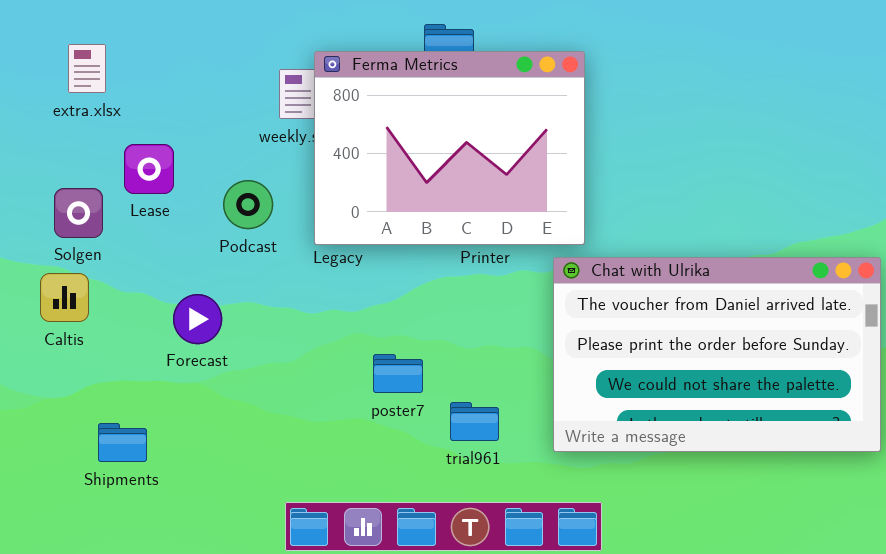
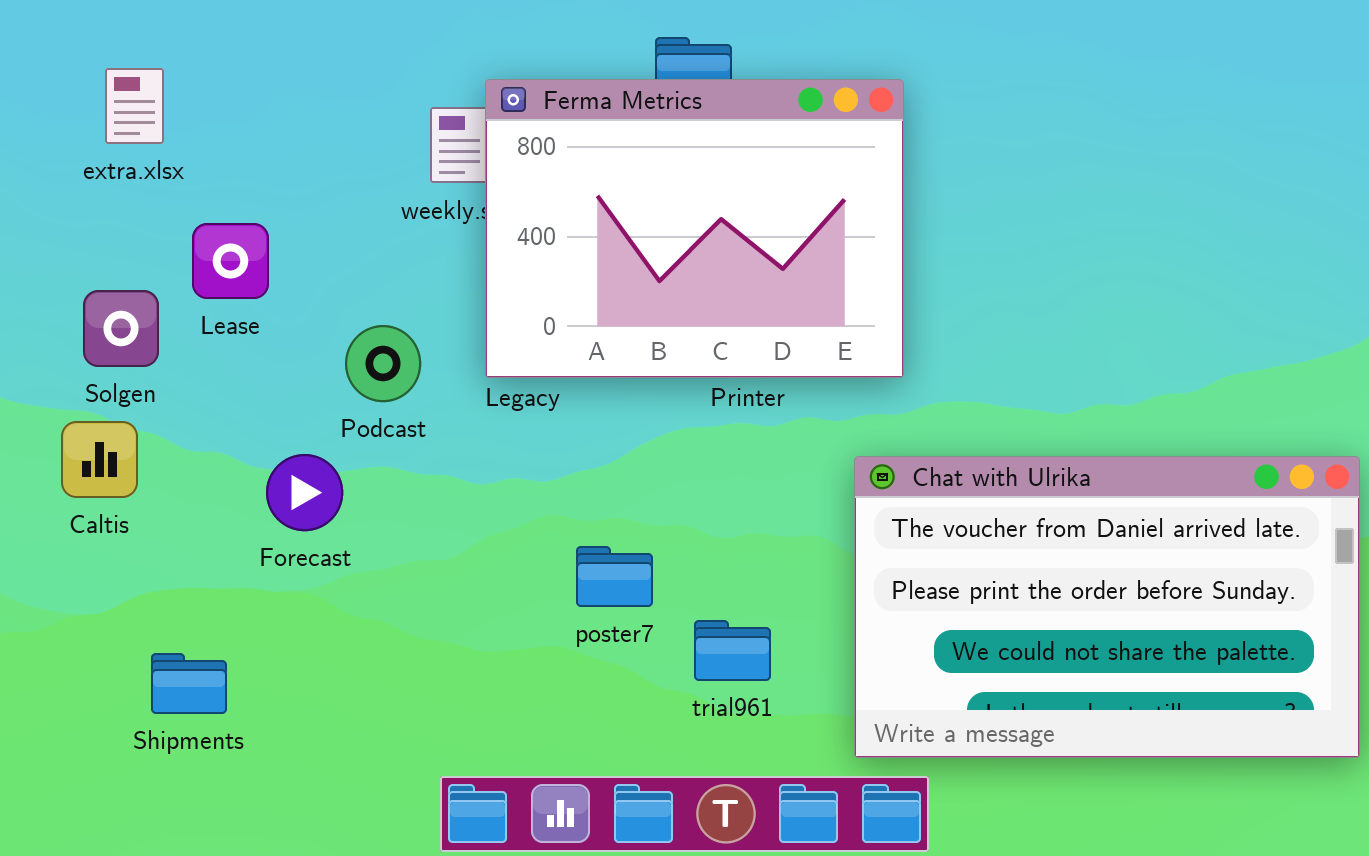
Podcast: [223,180,273,229] -> [345,325,421,402], moved
Chat with Ulrika: [553,257,881,452] -> [854,456,1360,758], moved

